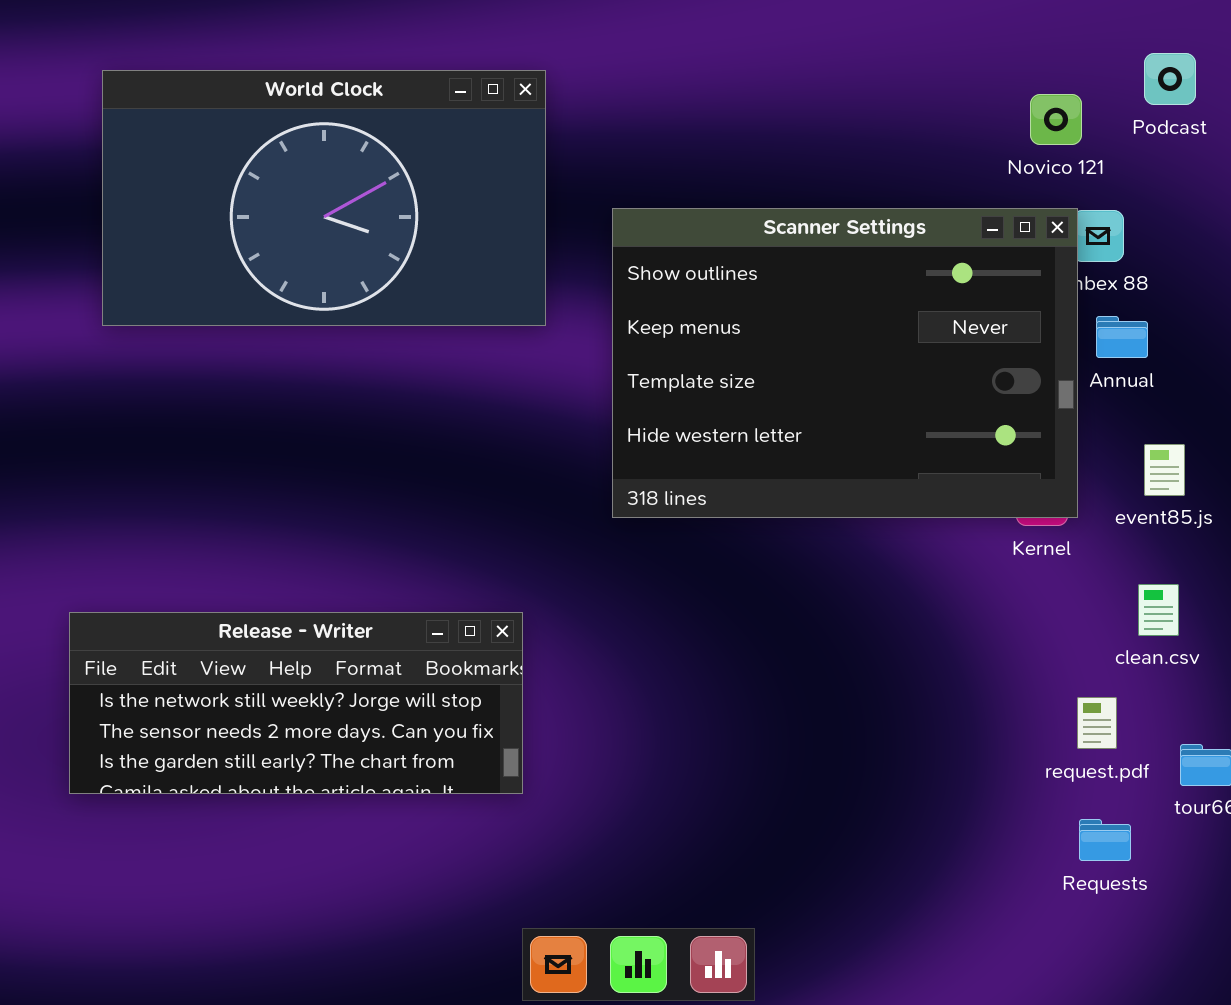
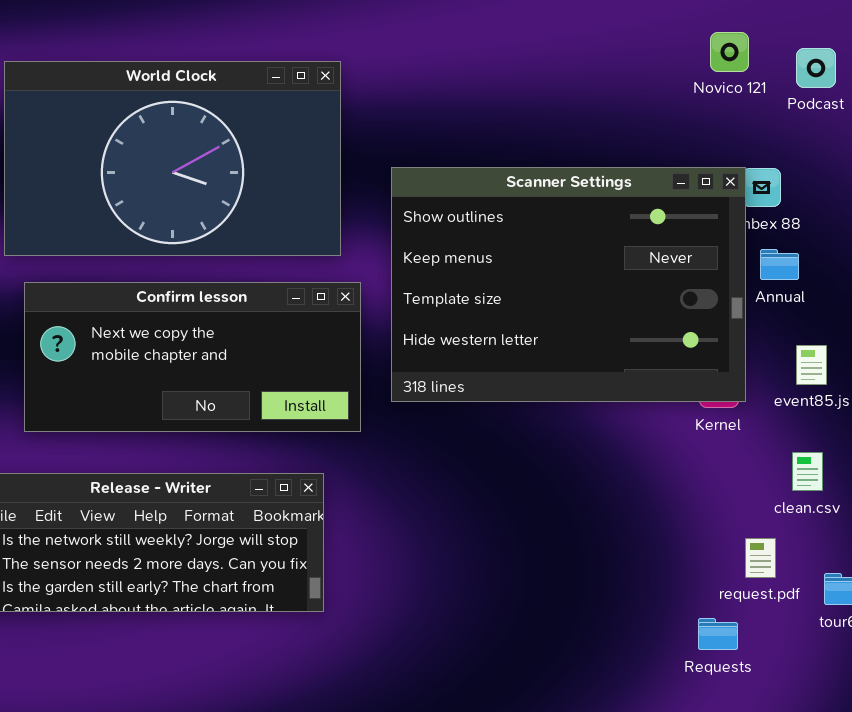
Novico 121: [1030,94,1082,145] -> [710,32,749,72], moved
Confirm lesson: none -> [24,282,361,432], opened
Requests: [1079,819,1131,861] -> [698,618,738,650], moved

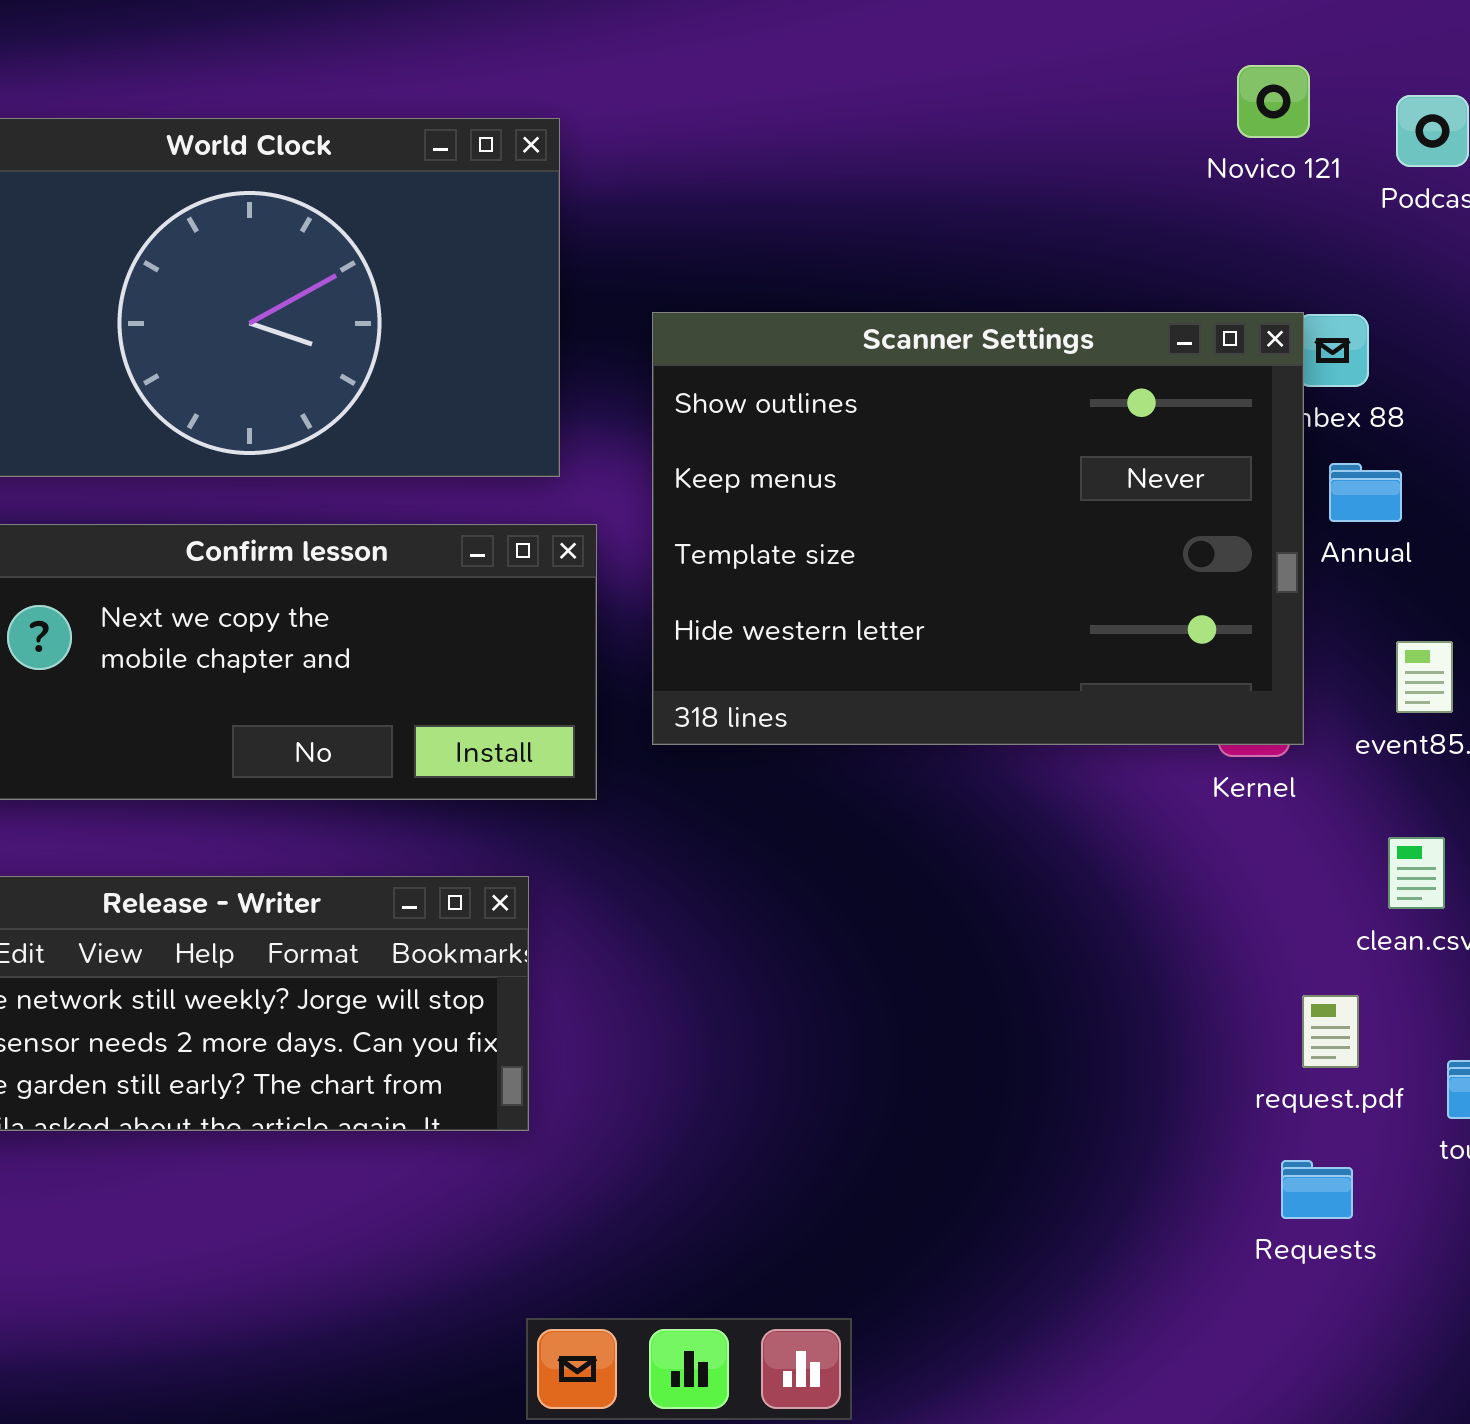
Requests: [698,618,738,650] -> [1281,1160,1353,1219], moved

